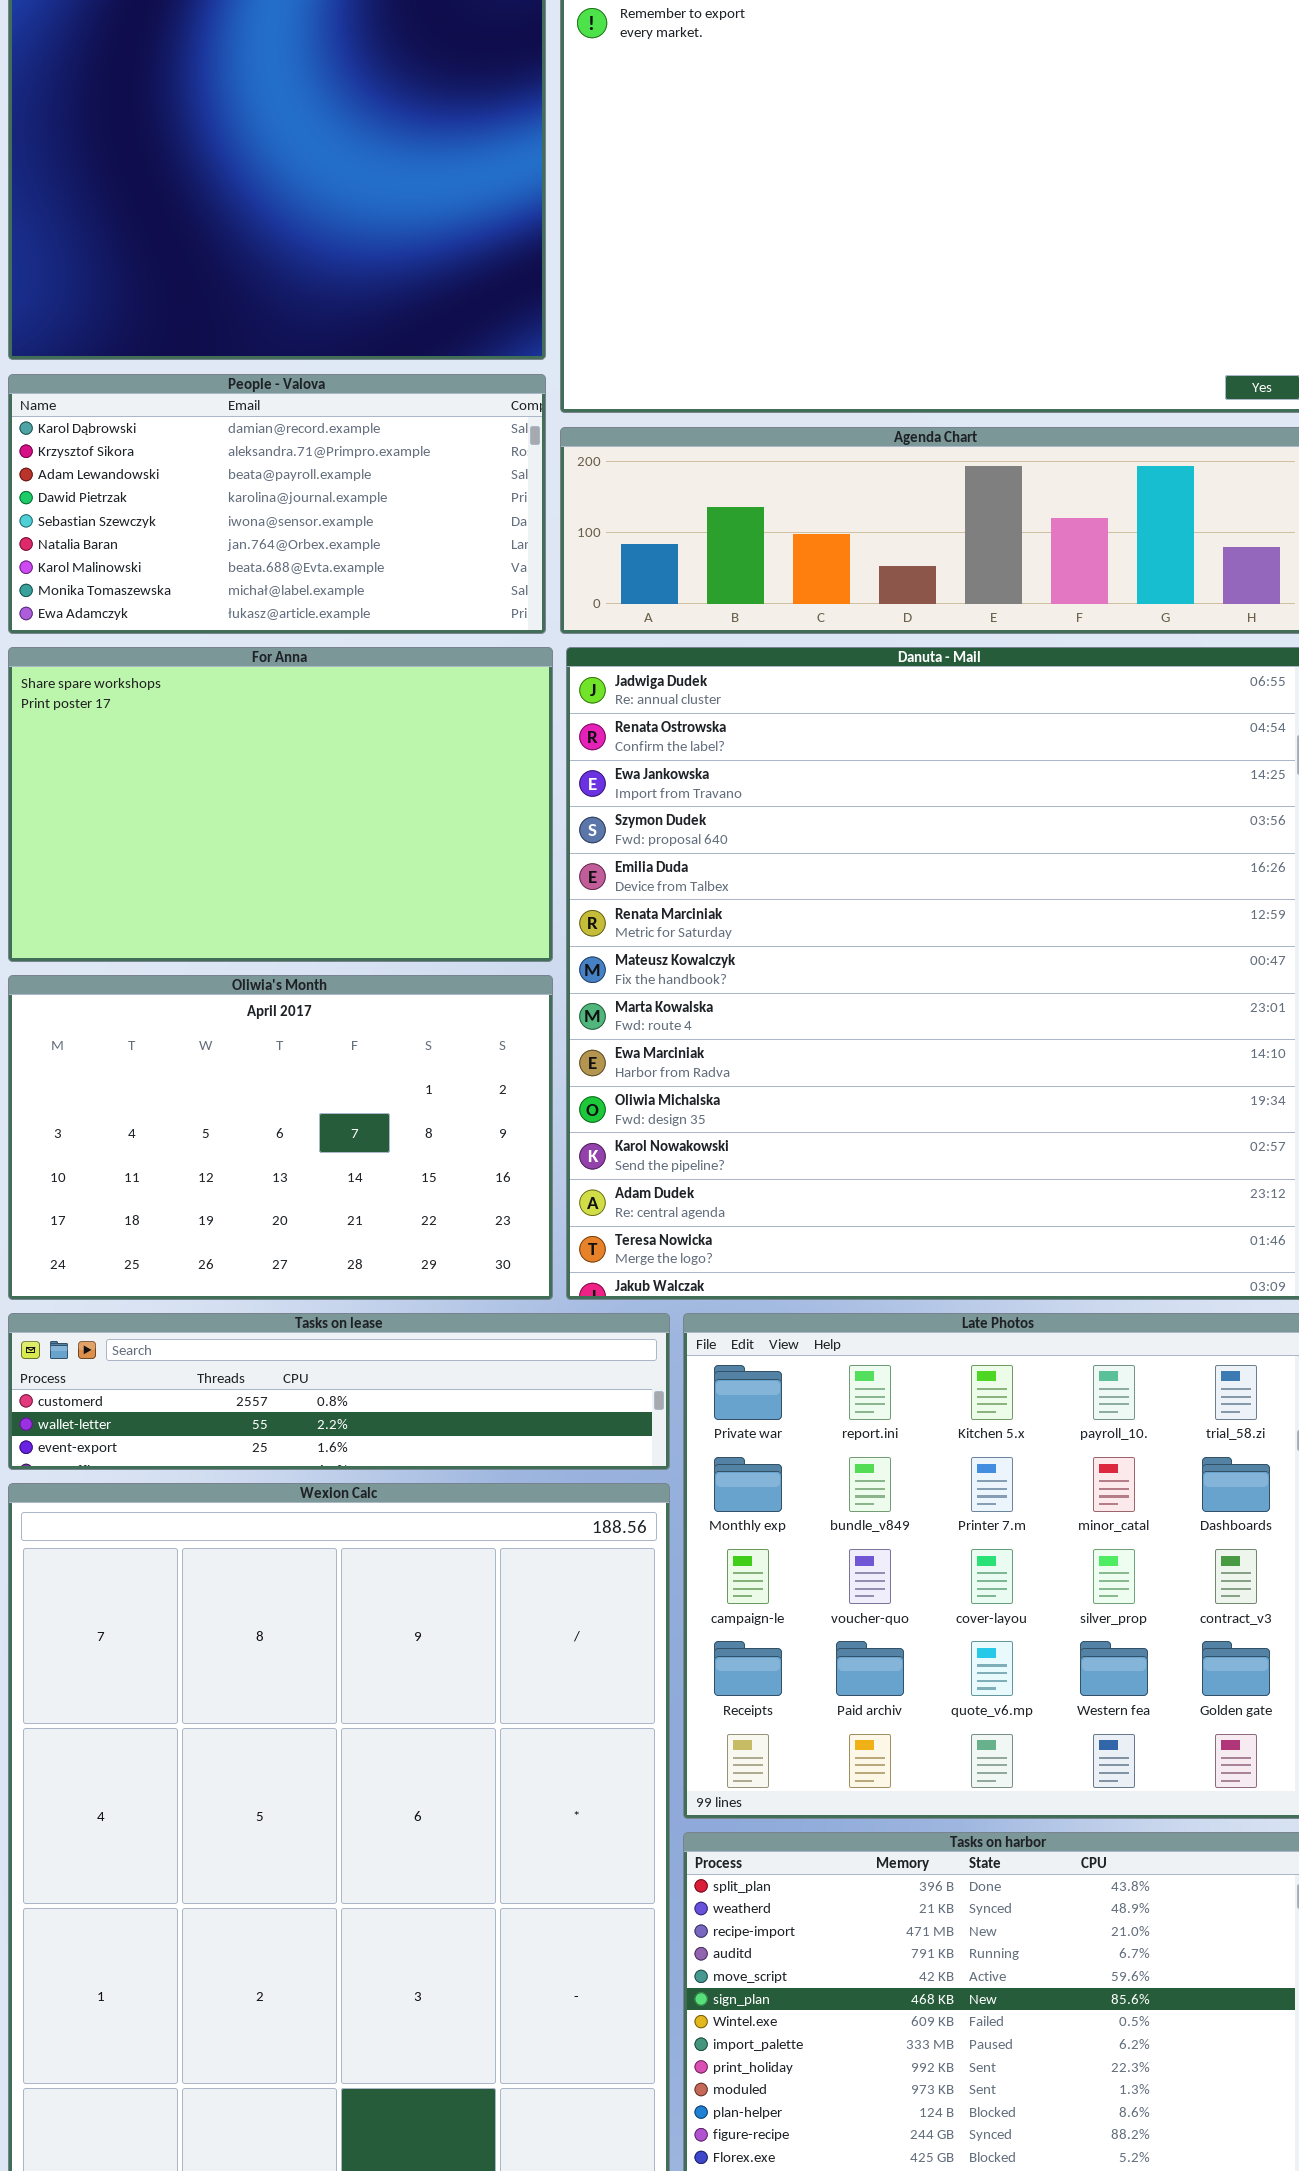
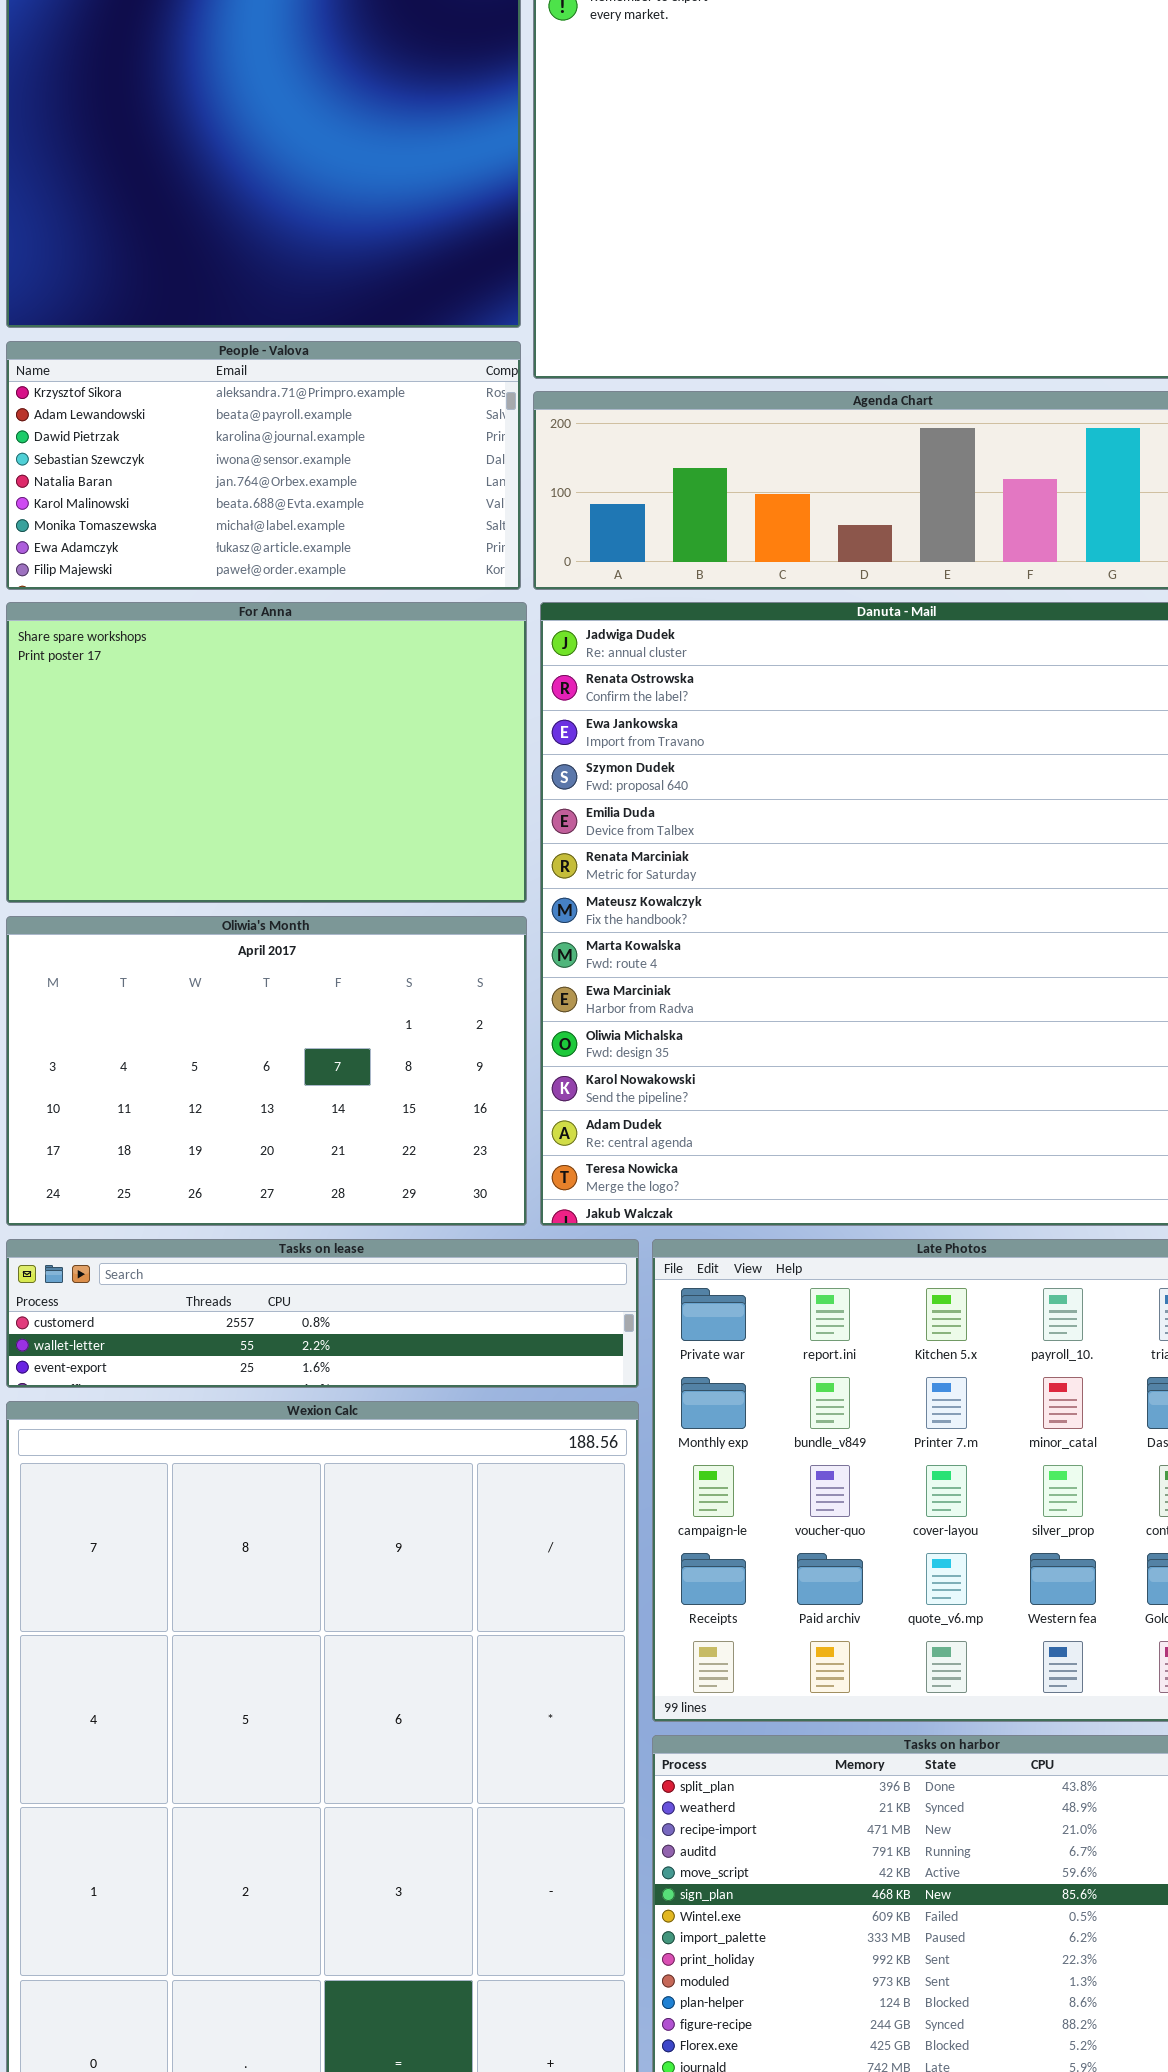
People - Valova: [8,374,546,634] -> [6,341,521,590], scrolled down 1 row

